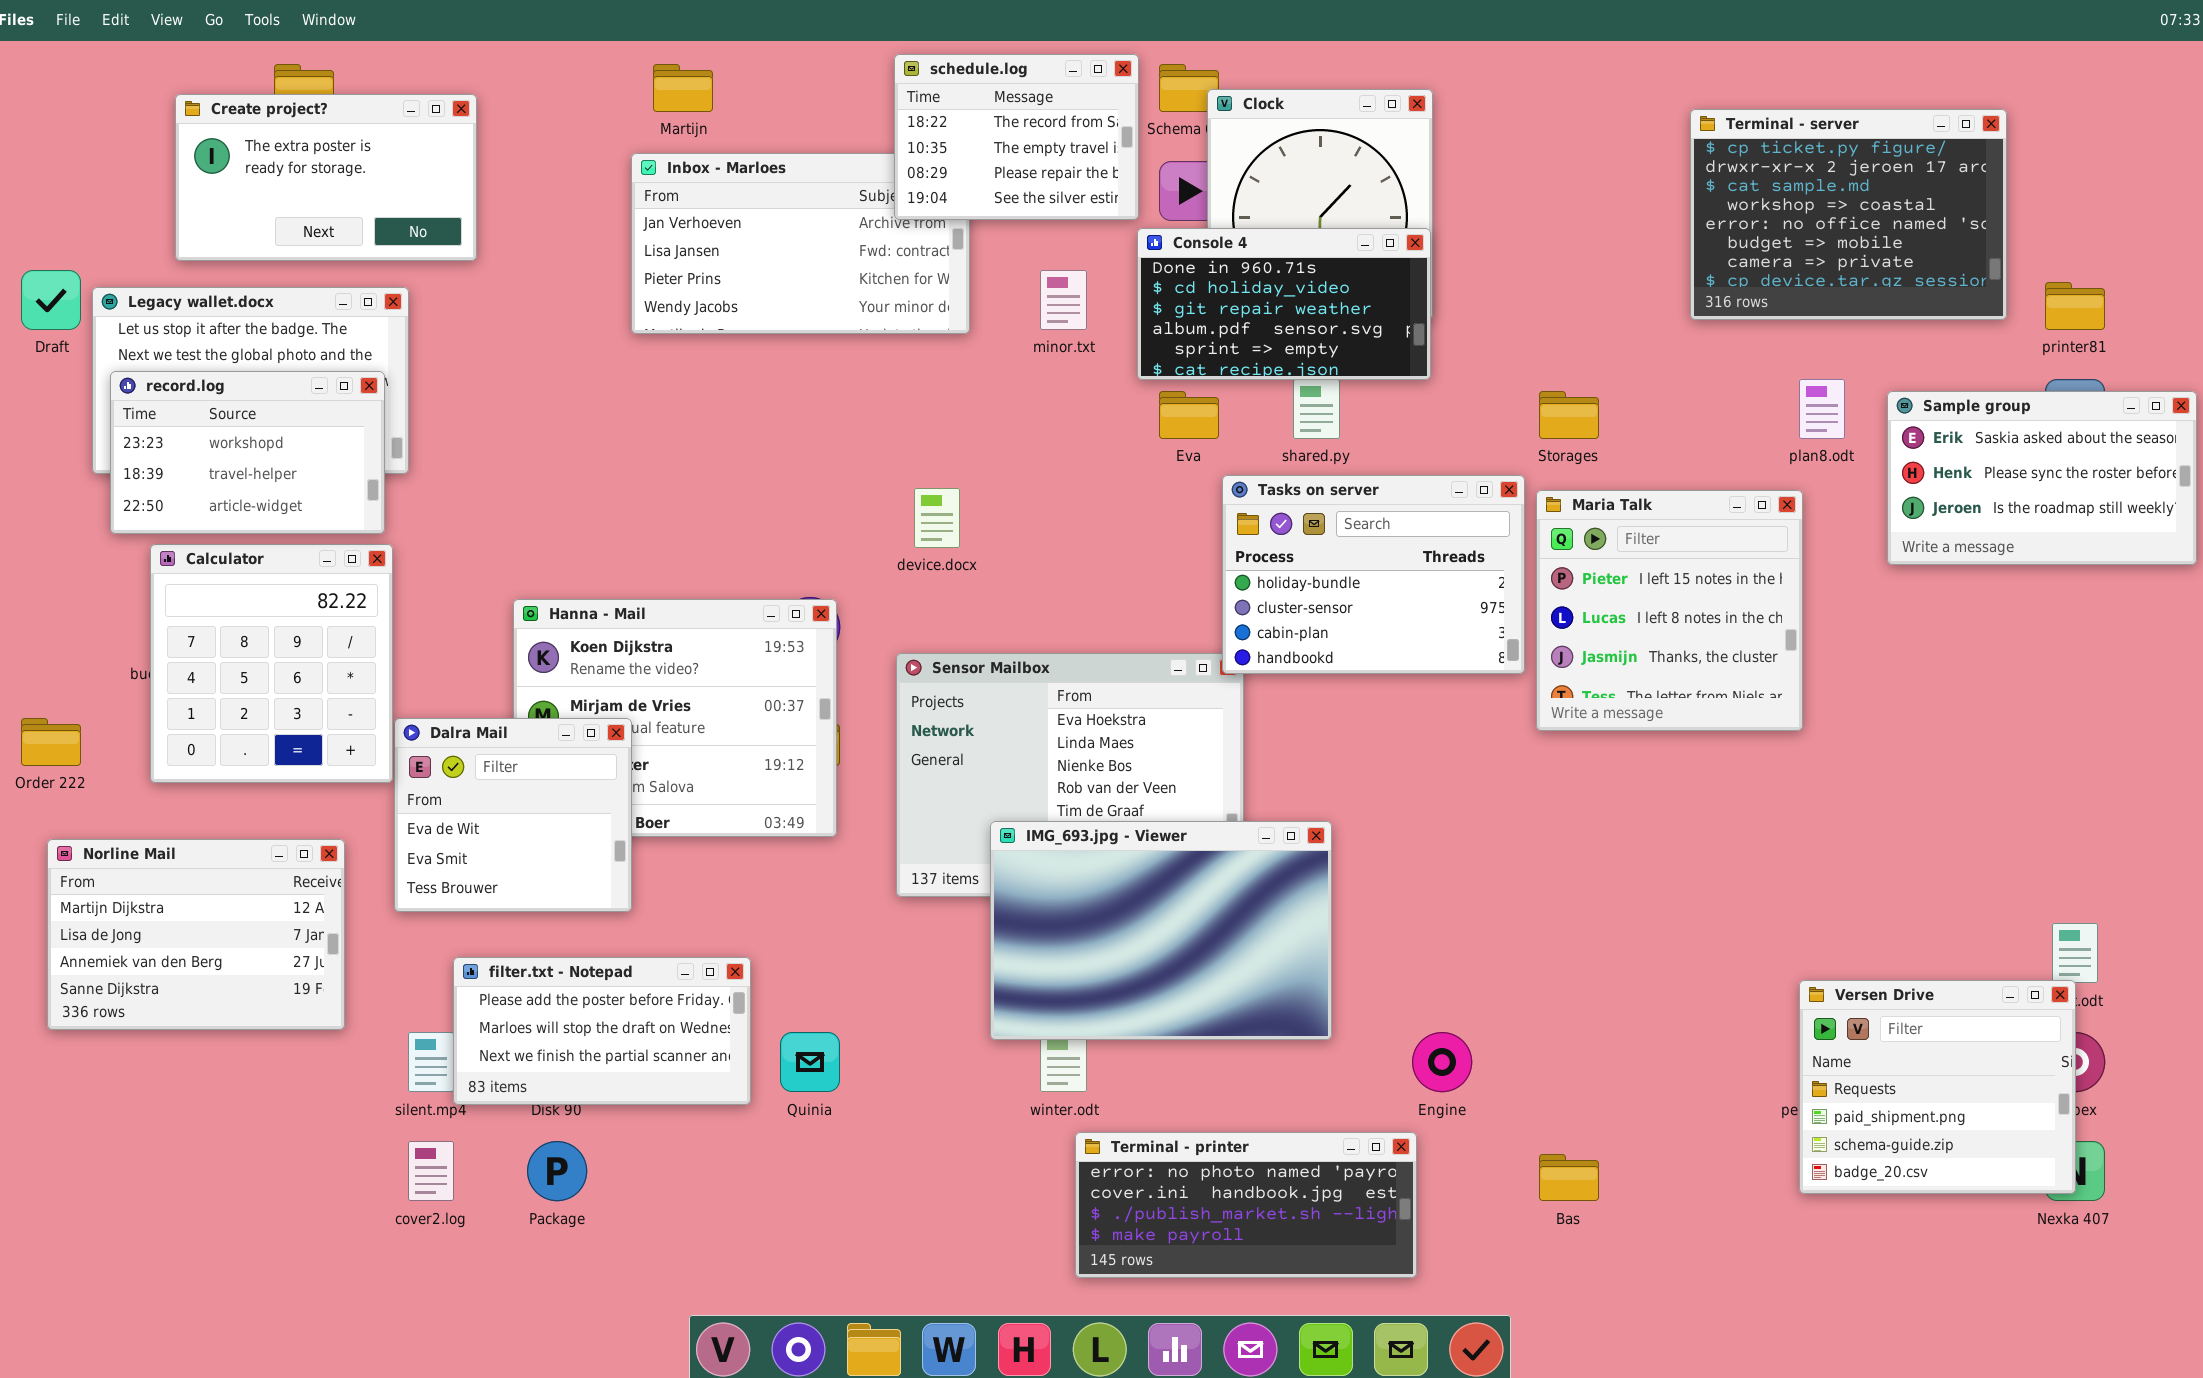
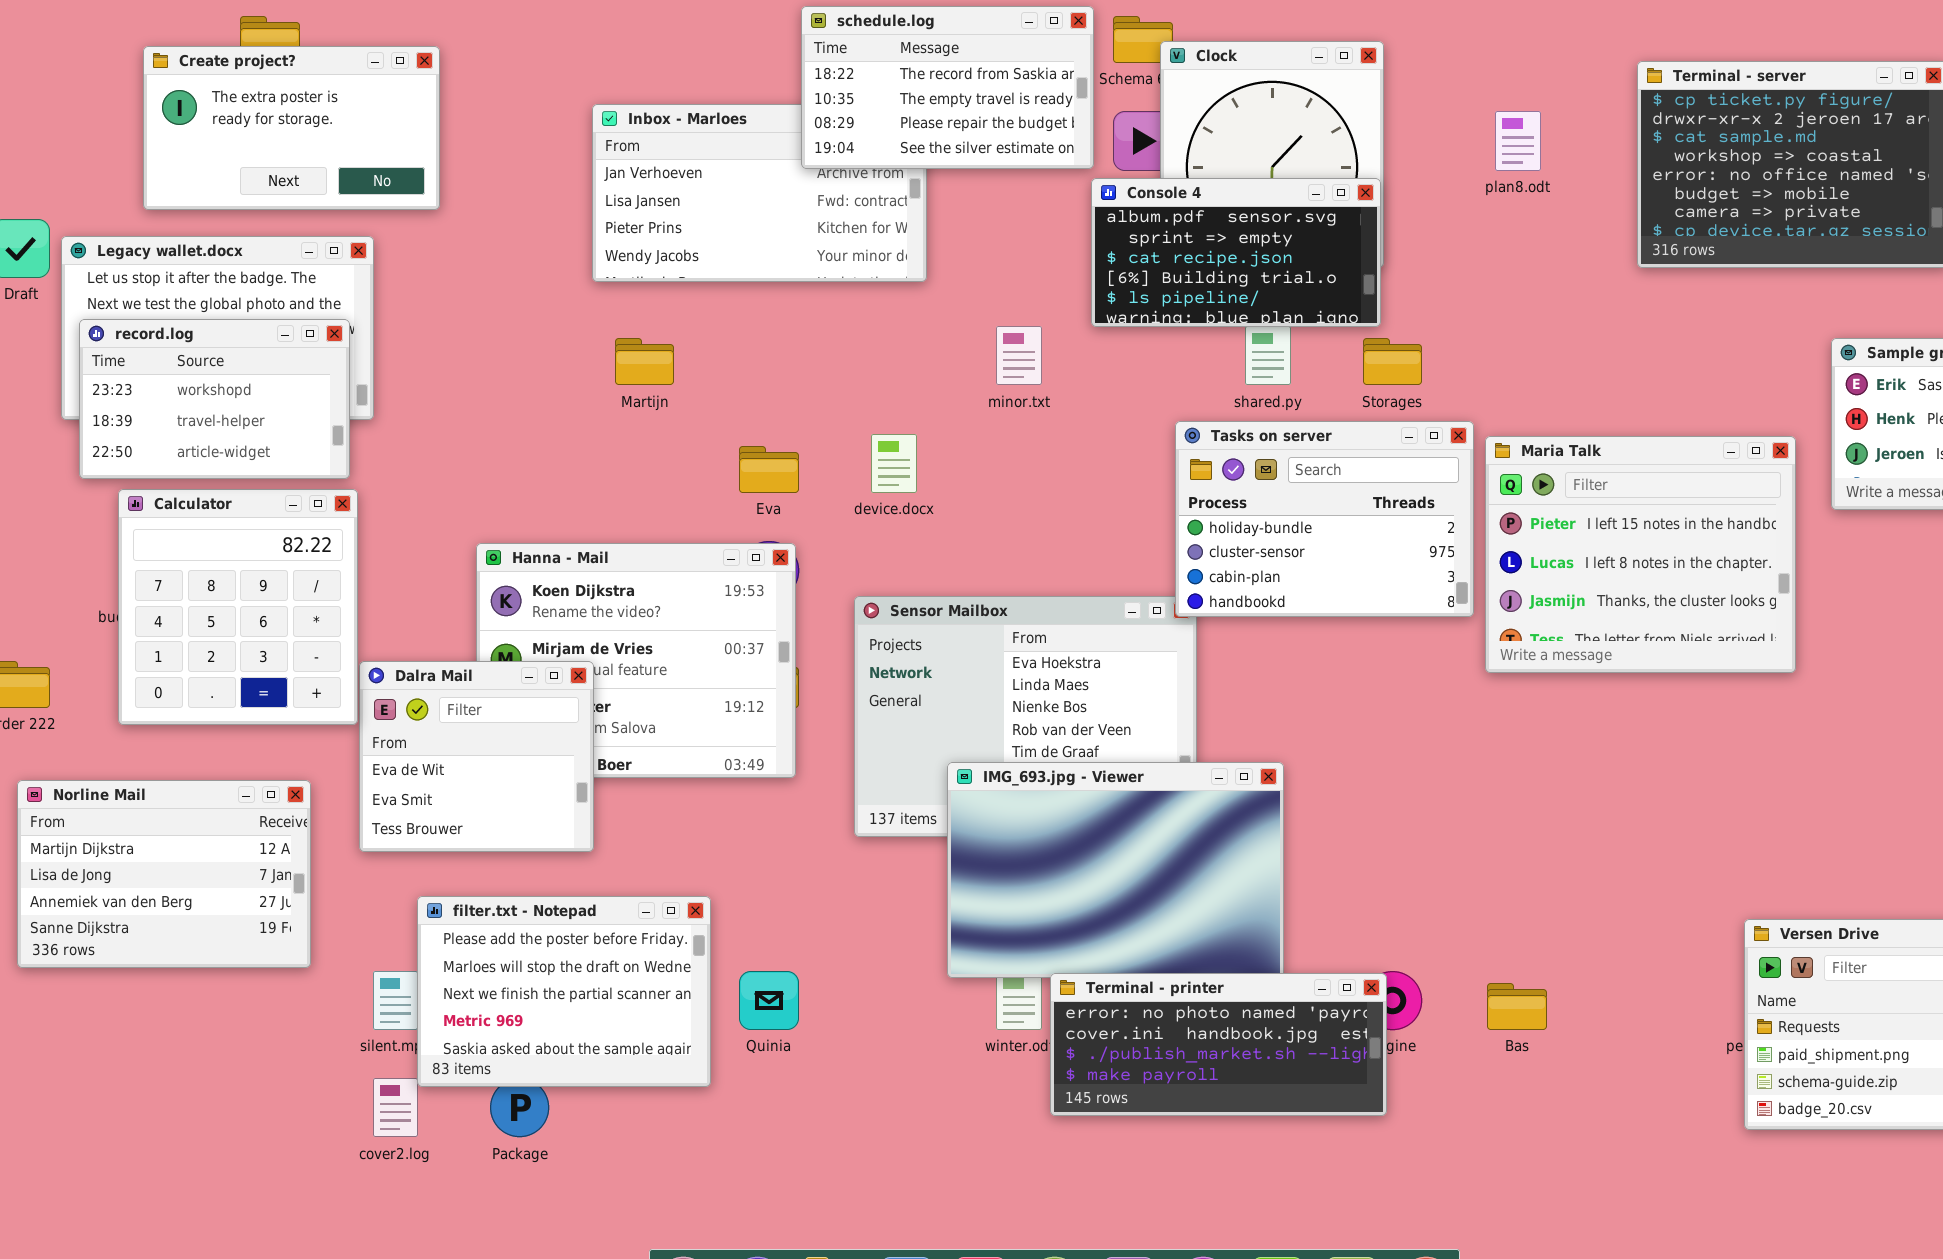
schedule.log: [894,54,1139,220] -> [801,6,1094,169], resized
Martijn: [653,64,713,112] -> [615,338,674,385], moved
Console 4: [1137,228,1431,380] -> [1091,178,1381,327], scrolled down 3 rows
minor.txt: [1040,270,1087,330] -> [996,326,1042,385], moved
plan8.odt: [1799,379,1845,439] -> [1495,111,1541,171], moved
Eva: [1159,391,1219,439] -> [739,446,799,493], moved
Storages: [1539,391,1599,439] -> [1363,338,1422,385], moved
Maria Talk: [1536,490,1803,731] -> [1485,436,1796,673], resized
filter.txt - Notepad: [453,957,751,1105] -> [417,896,711,1087], resized
Terminal - printer: [1075,1132,1417,1278] -> [1050,973,1387,1116], moved
Bas: [1539,1154,1599,1201] -> [1487,983,1547,1030], moved

